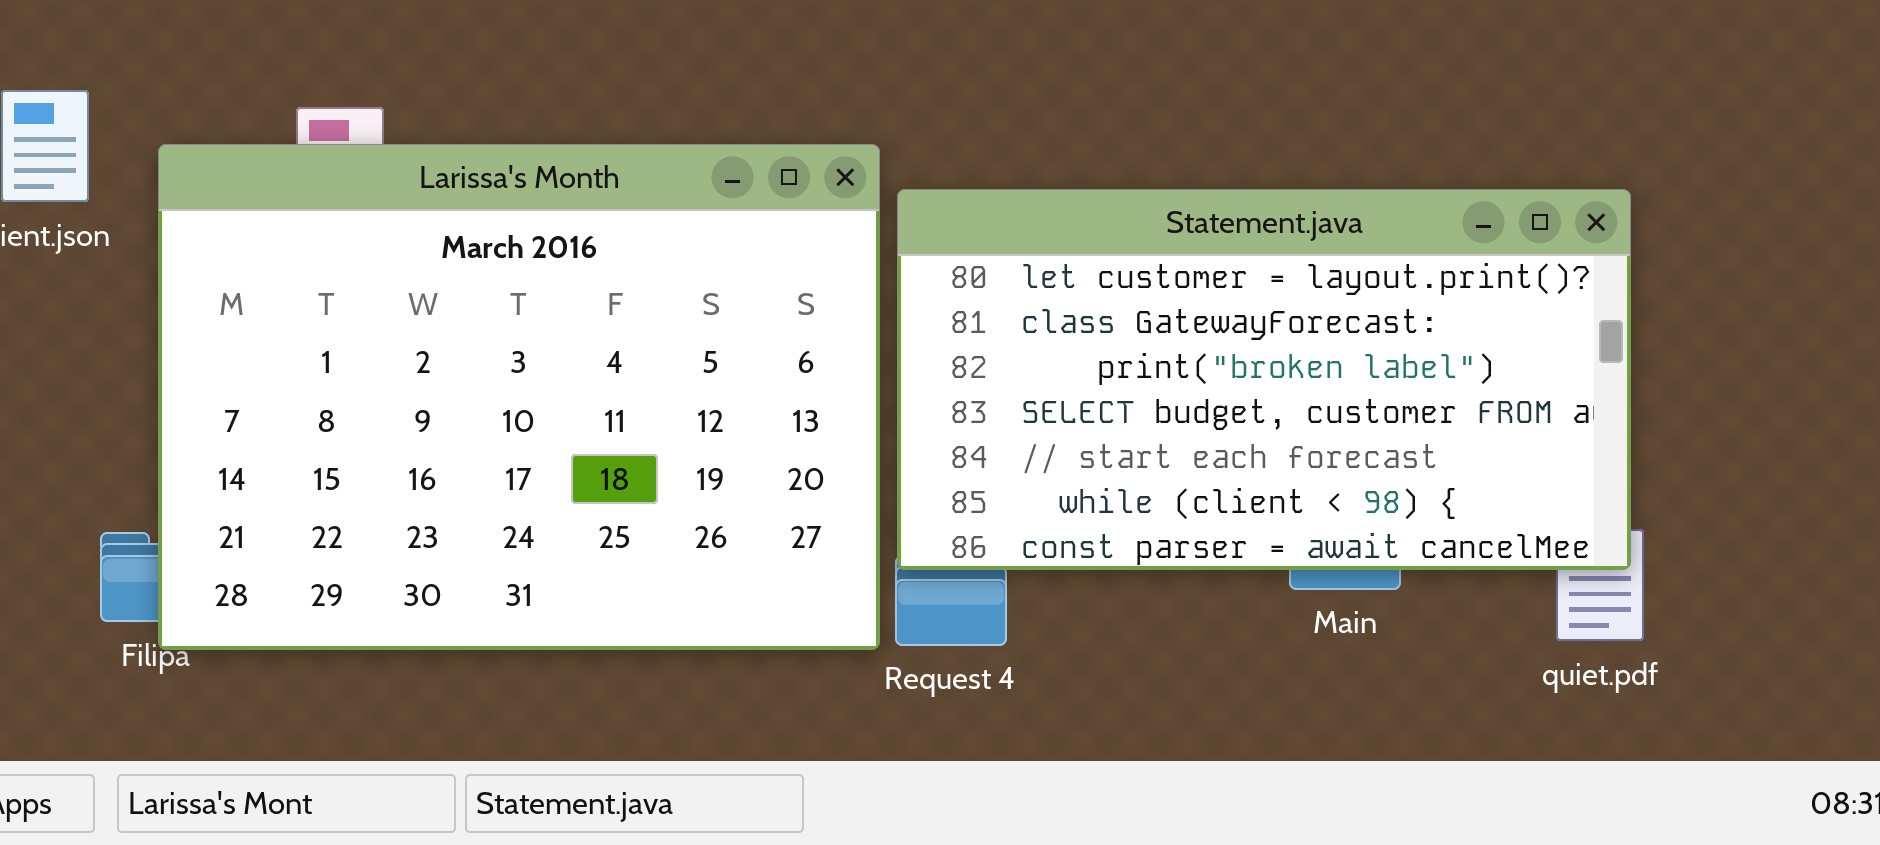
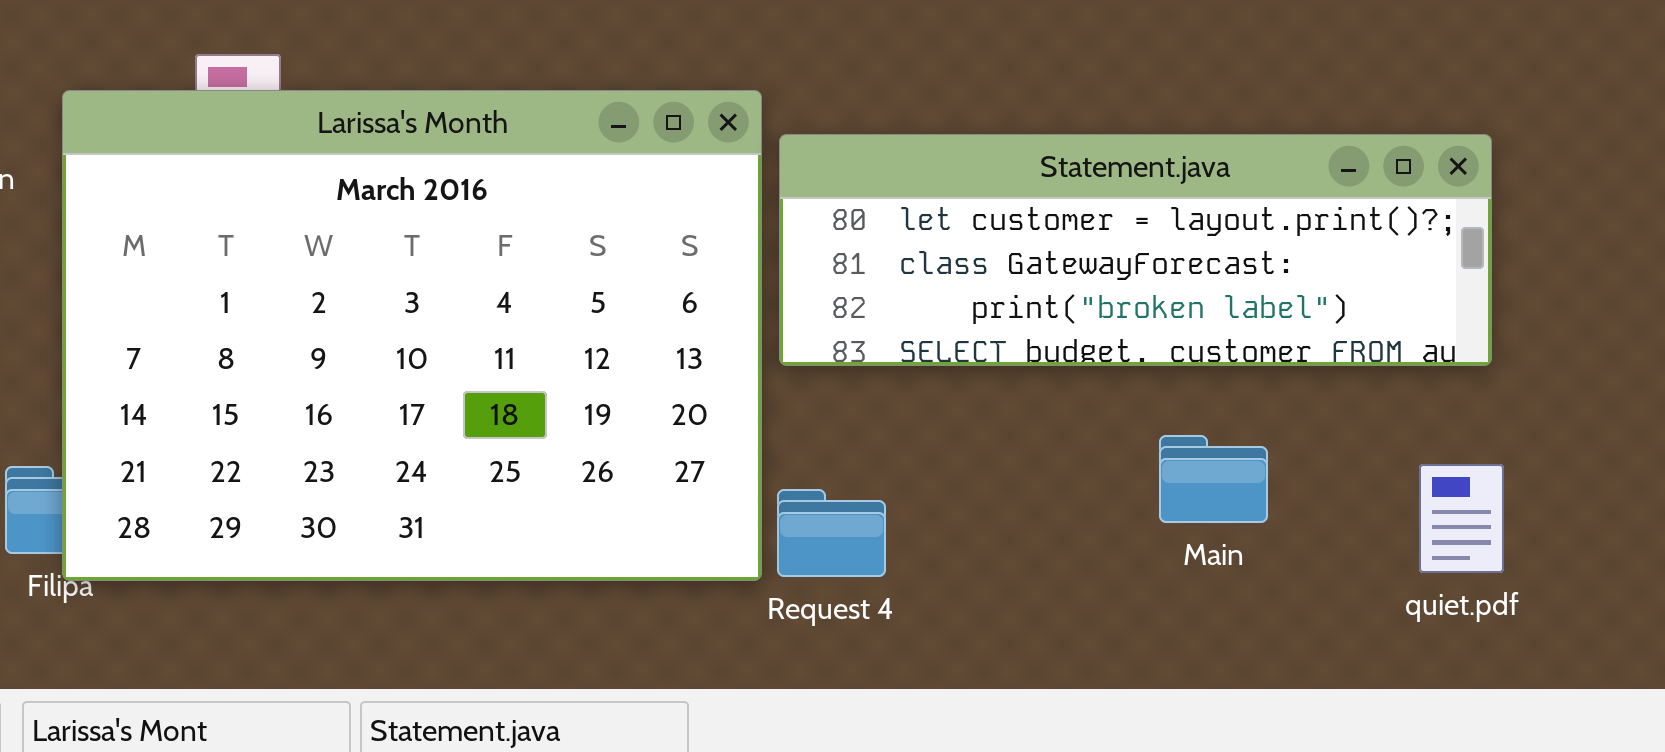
Statement.java: [897,189,1631,570] -> [779,134,1492,366], resized

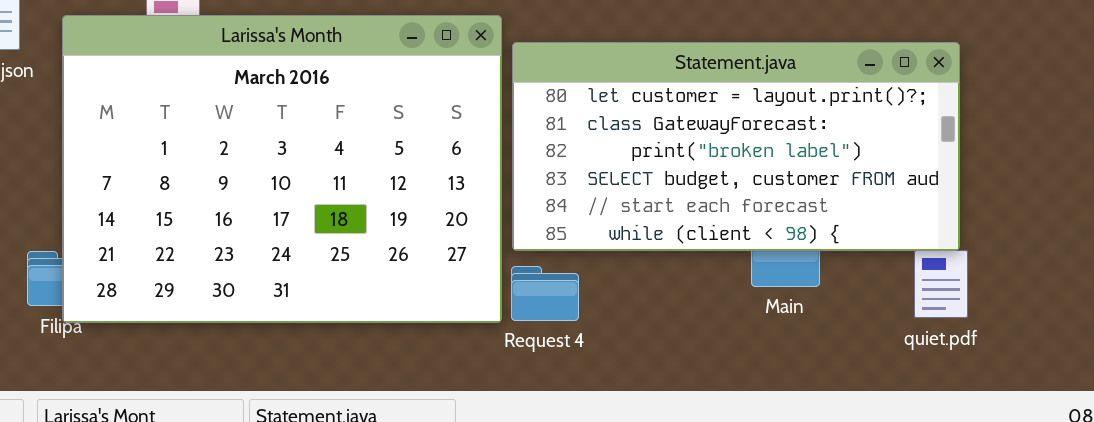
Statement.java: [779,134,1492,366] -> [512,42,960,251], resized

